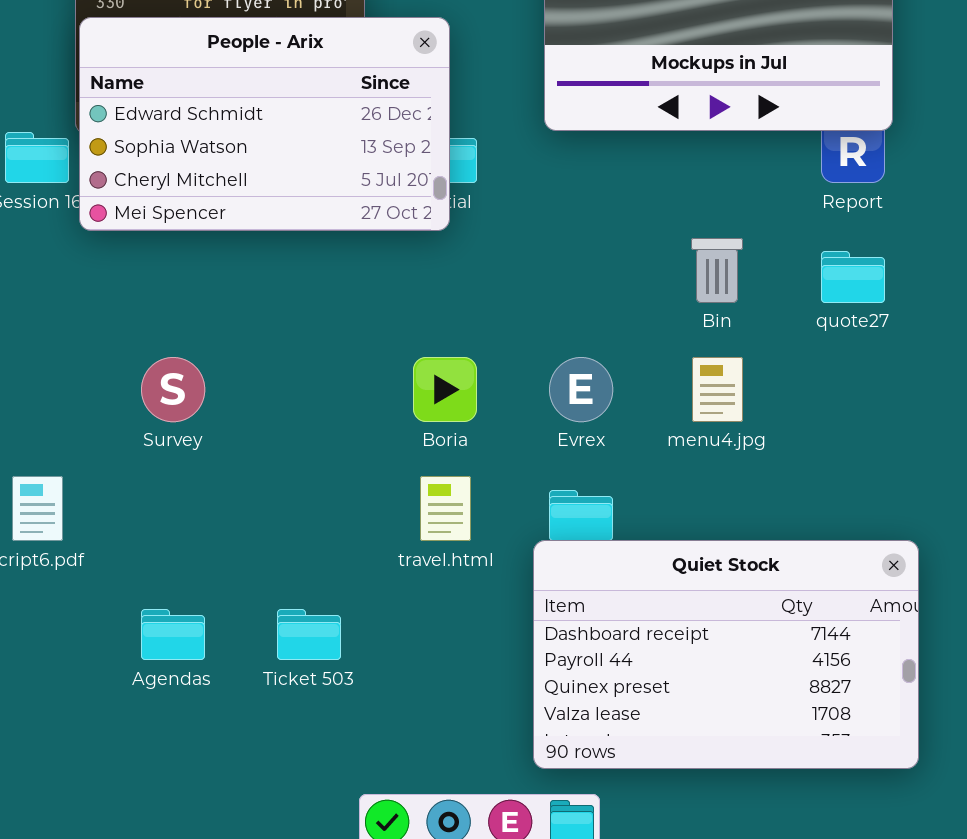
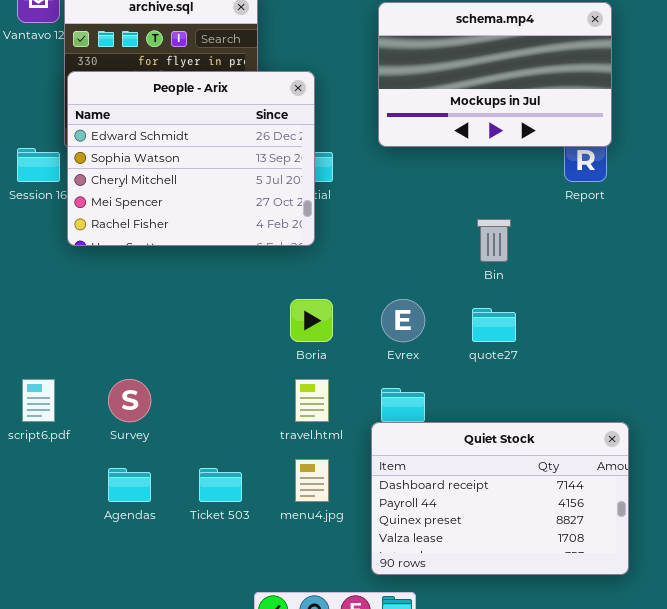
People - Arix: [79,17,450,231] -> [67,71,315,246], resized
quote27: [821,251,885,303] -> [472,308,516,342], moved
Survey: [141,357,205,422] -> [108,379,151,422], moved
menu4.jpg: [692,357,743,422] -> [295,459,329,502], moved

